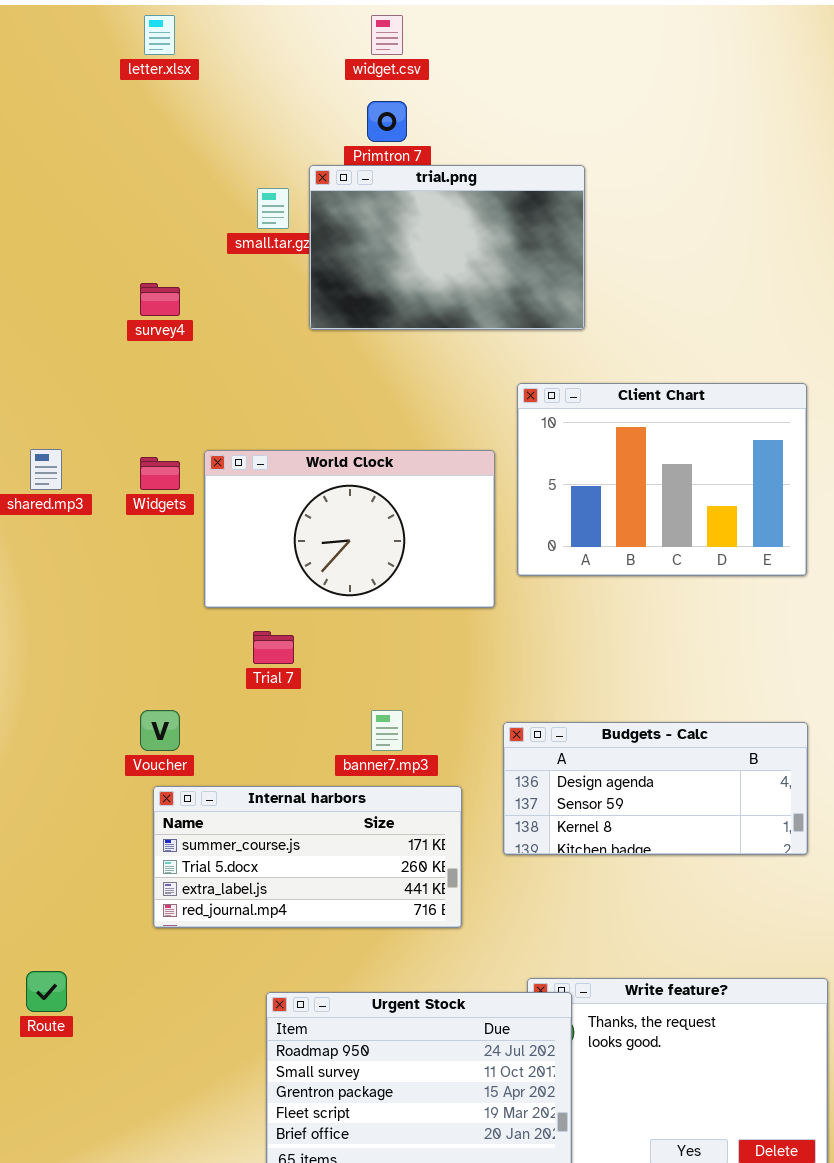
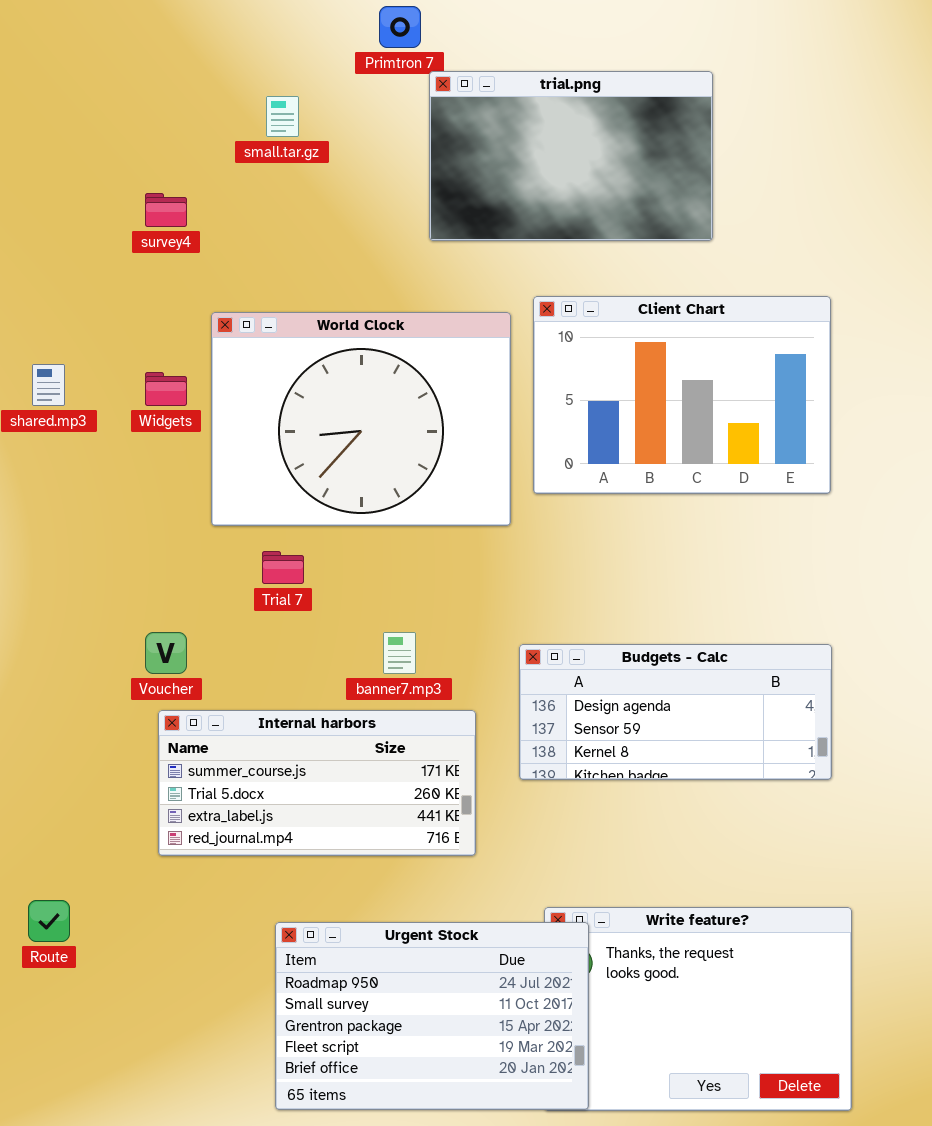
trial.png: [309,165,585,330] -> [429,71,713,241], moved
World Clock: [204,450,495,608] -> [211,312,511,526], resized

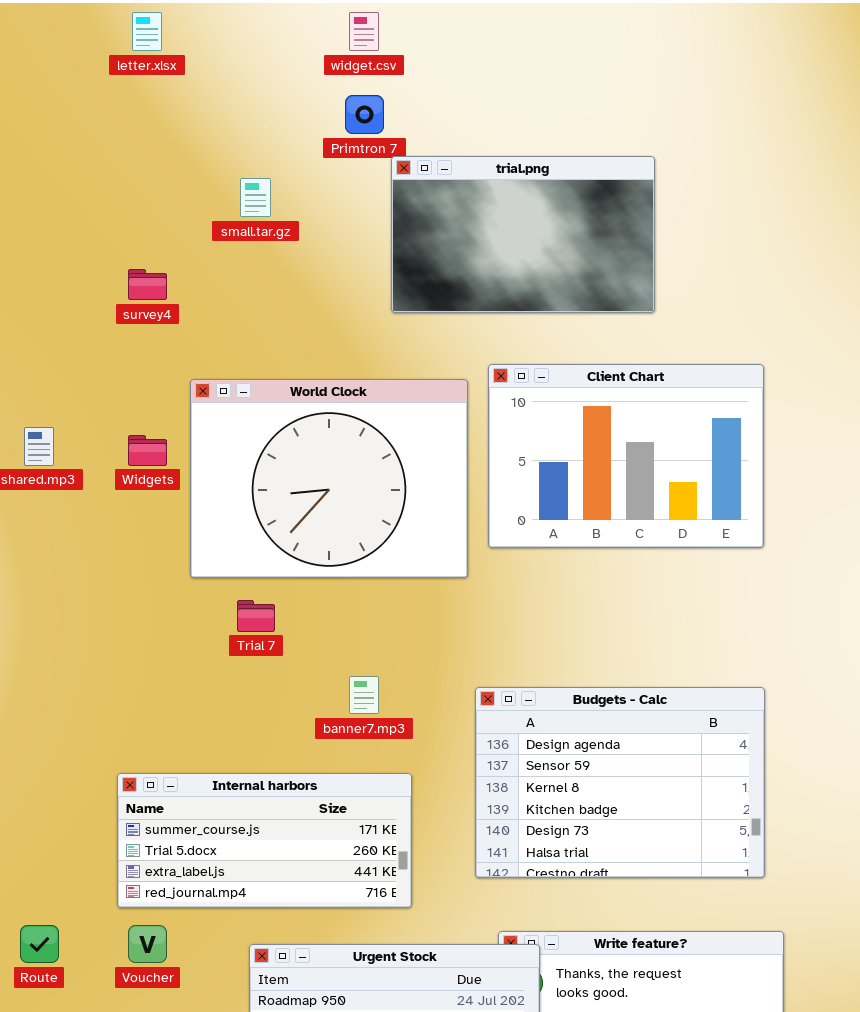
Voucher: [145,632,187,674] -> [128,925,167,963], moved
Budgets - Calc: [519,644,832,780] -> [475,687,765,878], resized
Internal harbors: [158,710,476,856] -> [117,773,412,908], moved

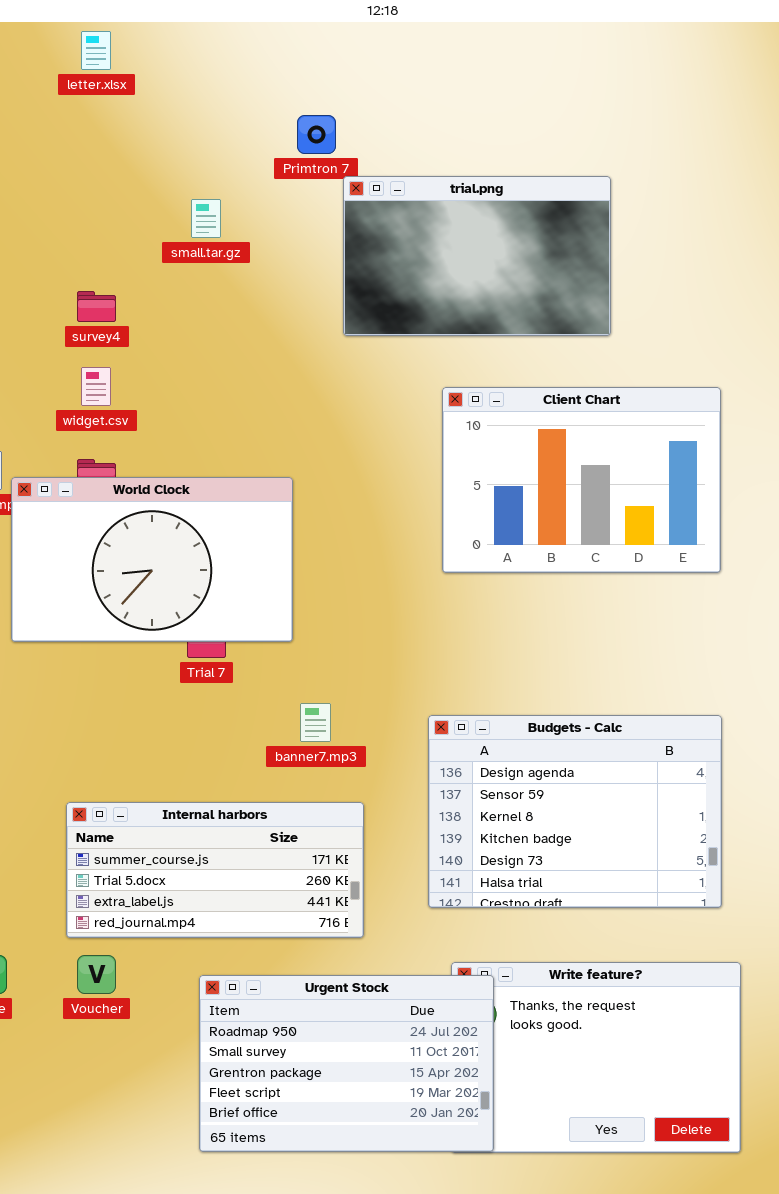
widget.csv: [349,12,379,51] -> [81,367,111,406], moved
World Clock: [190,379,468,578] -> [11,477,293,642], moved, resized

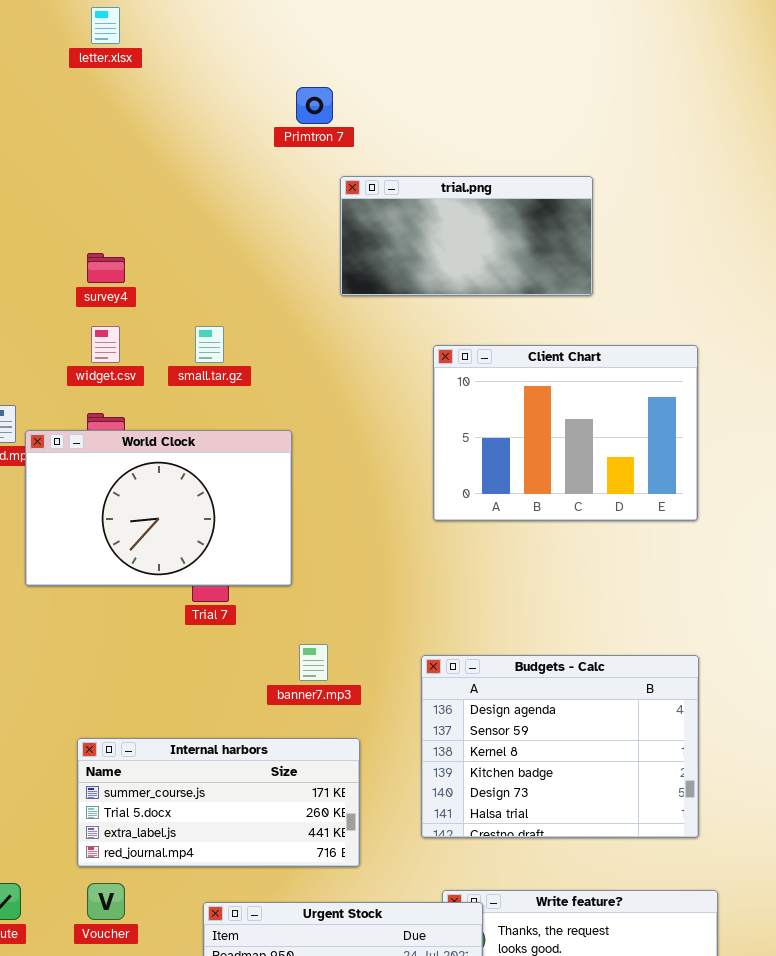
trial.png: [343,176,611,336] -> [340,176,593,296], resized
small.tar.gz: [191,199,221,238] -> [195,326,224,363], moved

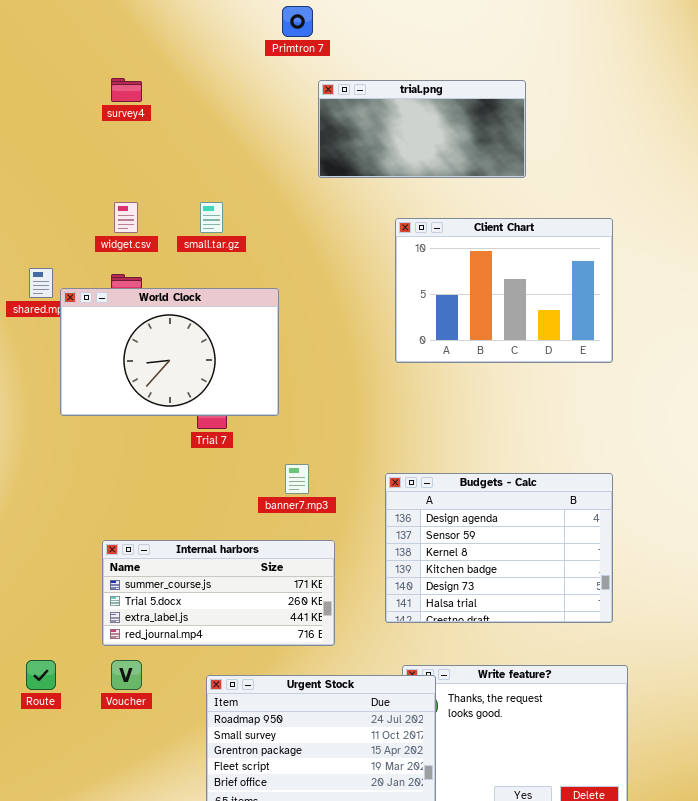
survey4: [87,253,125,283] -> [111,78,142,102], moved

